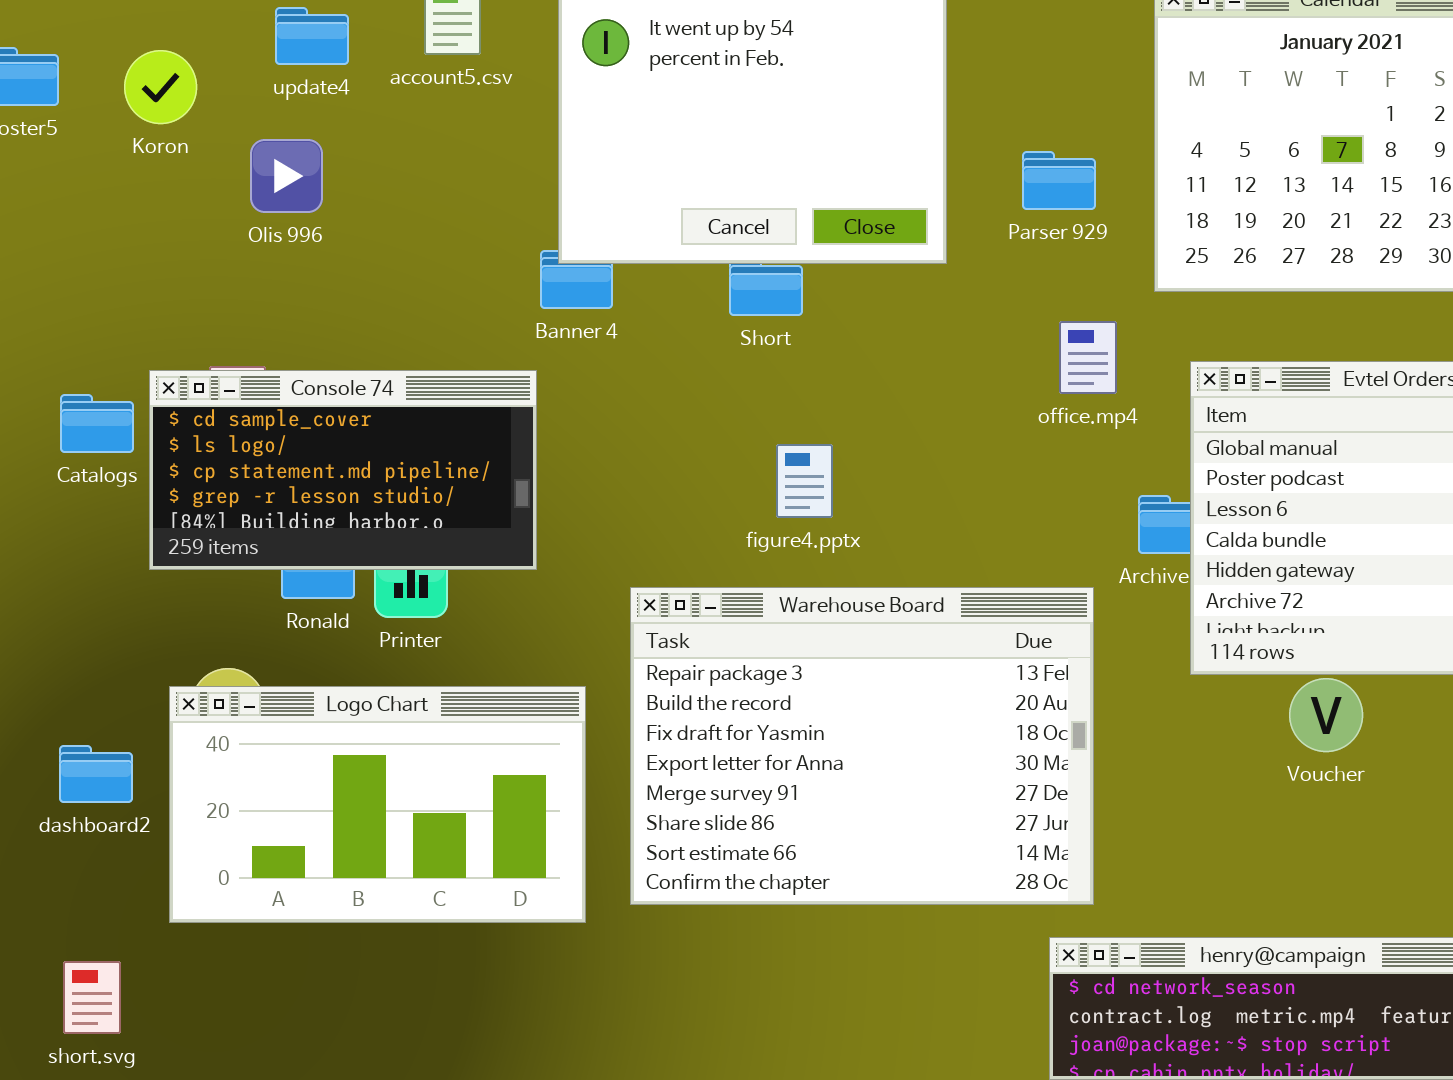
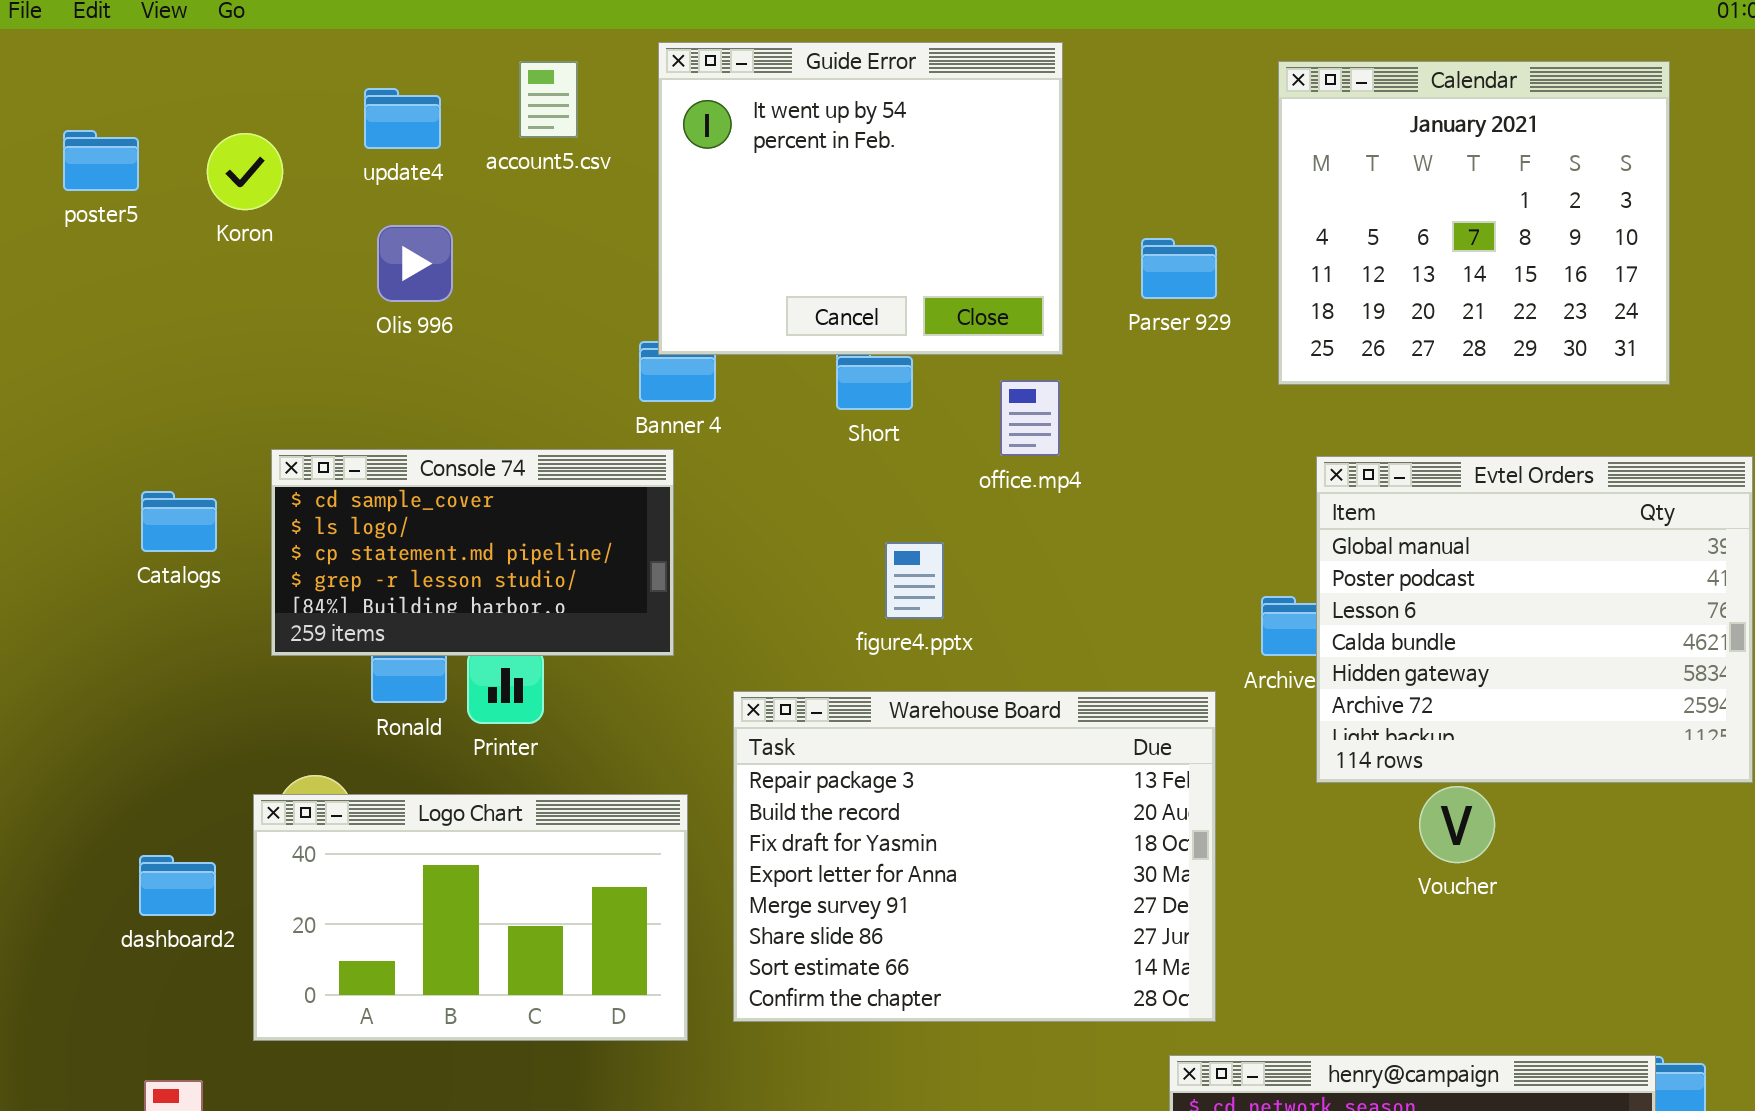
Olis 996: [250,139,323,213] -> [377,225,453,302], moved
office.mp4: [1059,321,1117,394] -> [1000,380,1060,456], moved
Console 74: [149,370,537,570] -> [271,449,674,656], moved

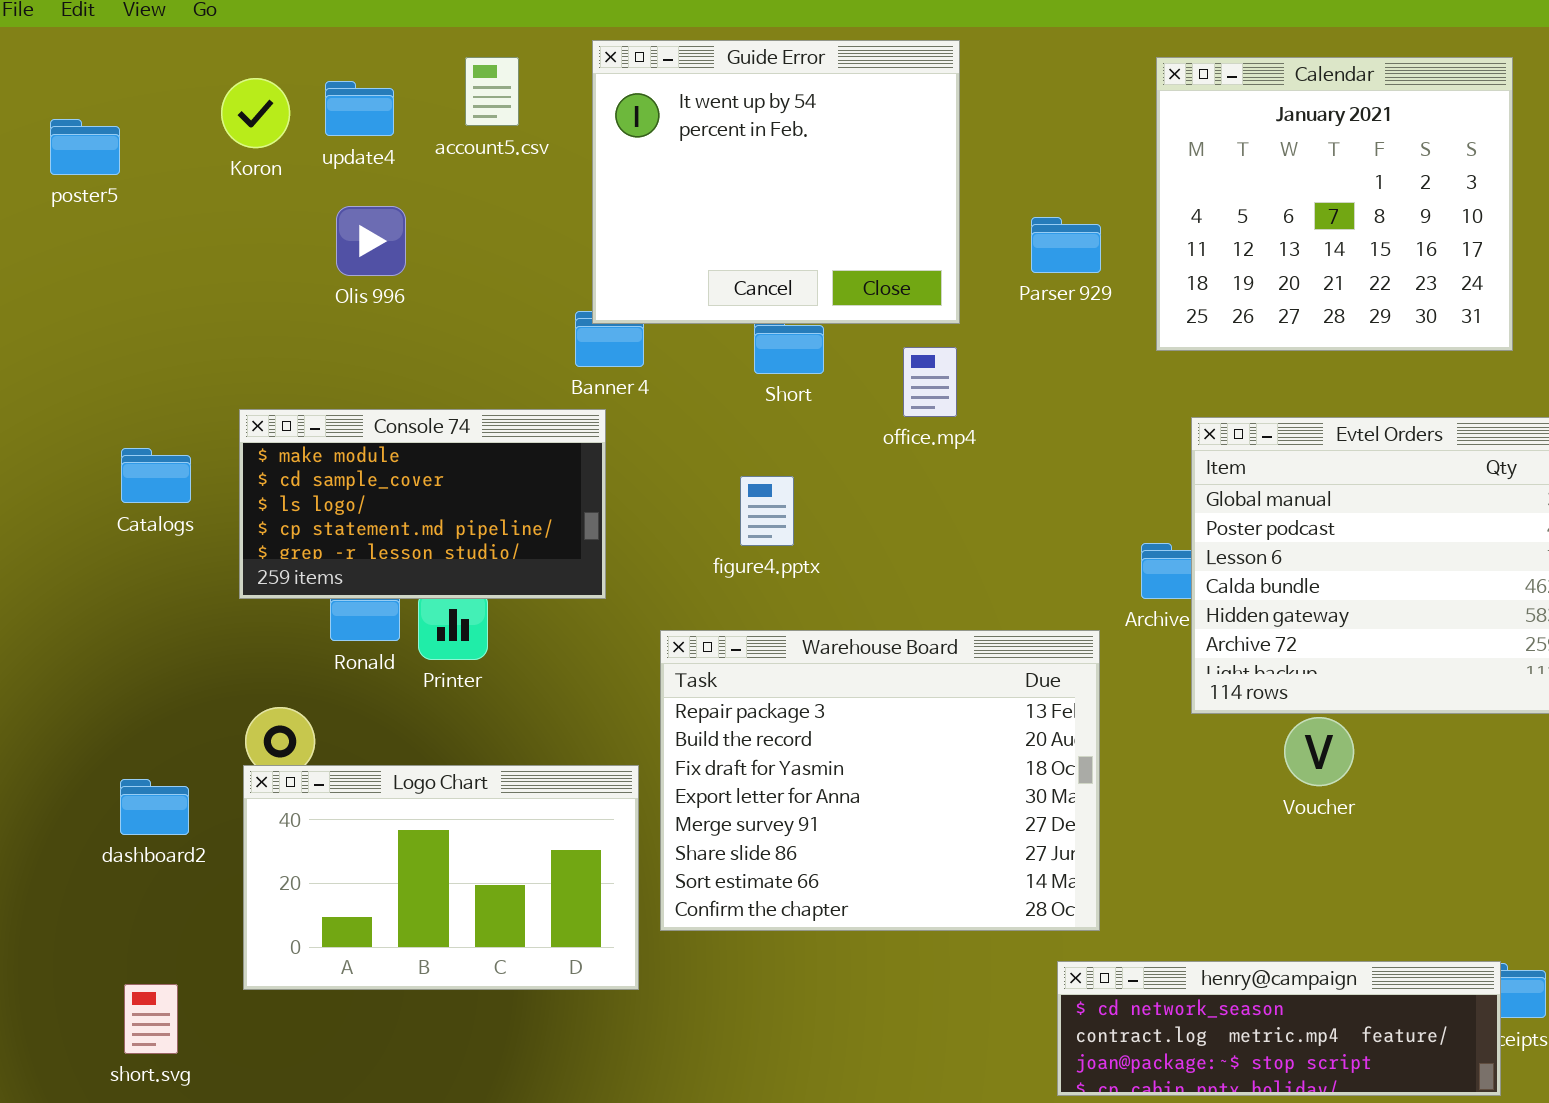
Koron: [207,133,283,210] -> [221,78,290,148], moved
Console 74: [271,449,674,656] -> [239,409,606,599], scrolled up 1 row
figure4.pptx: [885,542,944,619] -> [740,476,794,546], moved
Logo Chart: [253,794,688,1041] -> [243,765,639,990], moved

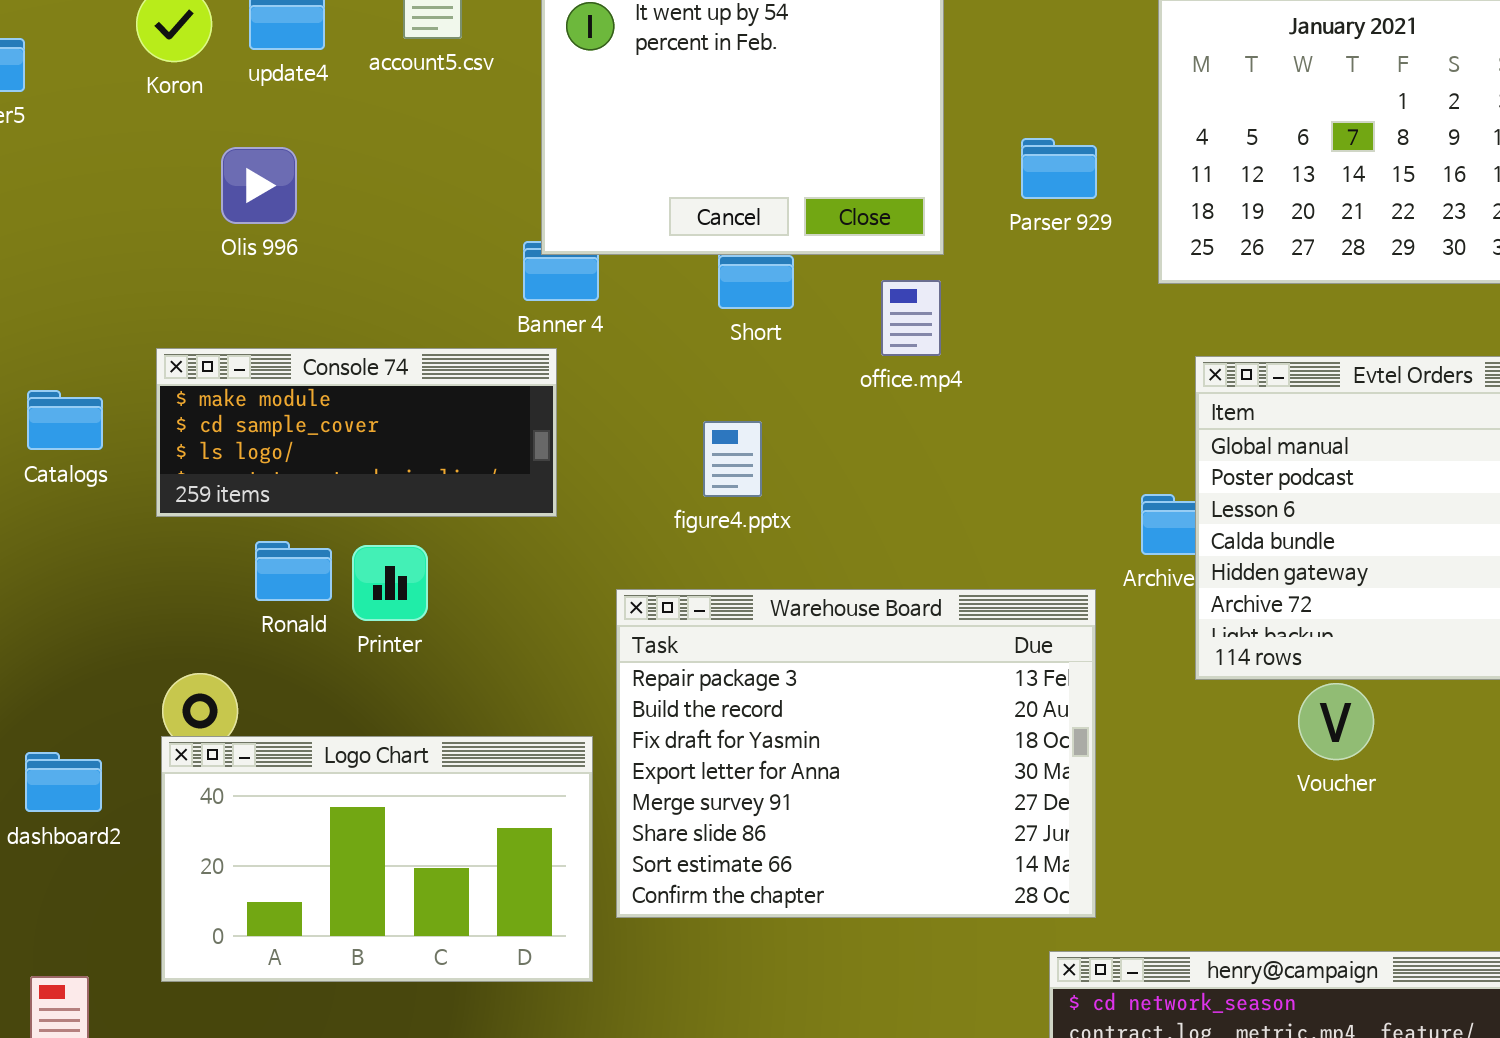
Olis 996: [336,206,406,276] -> [221,147,297,224], moved
Console 74: [239,409,606,599] -> [156,348,557,517], resized

